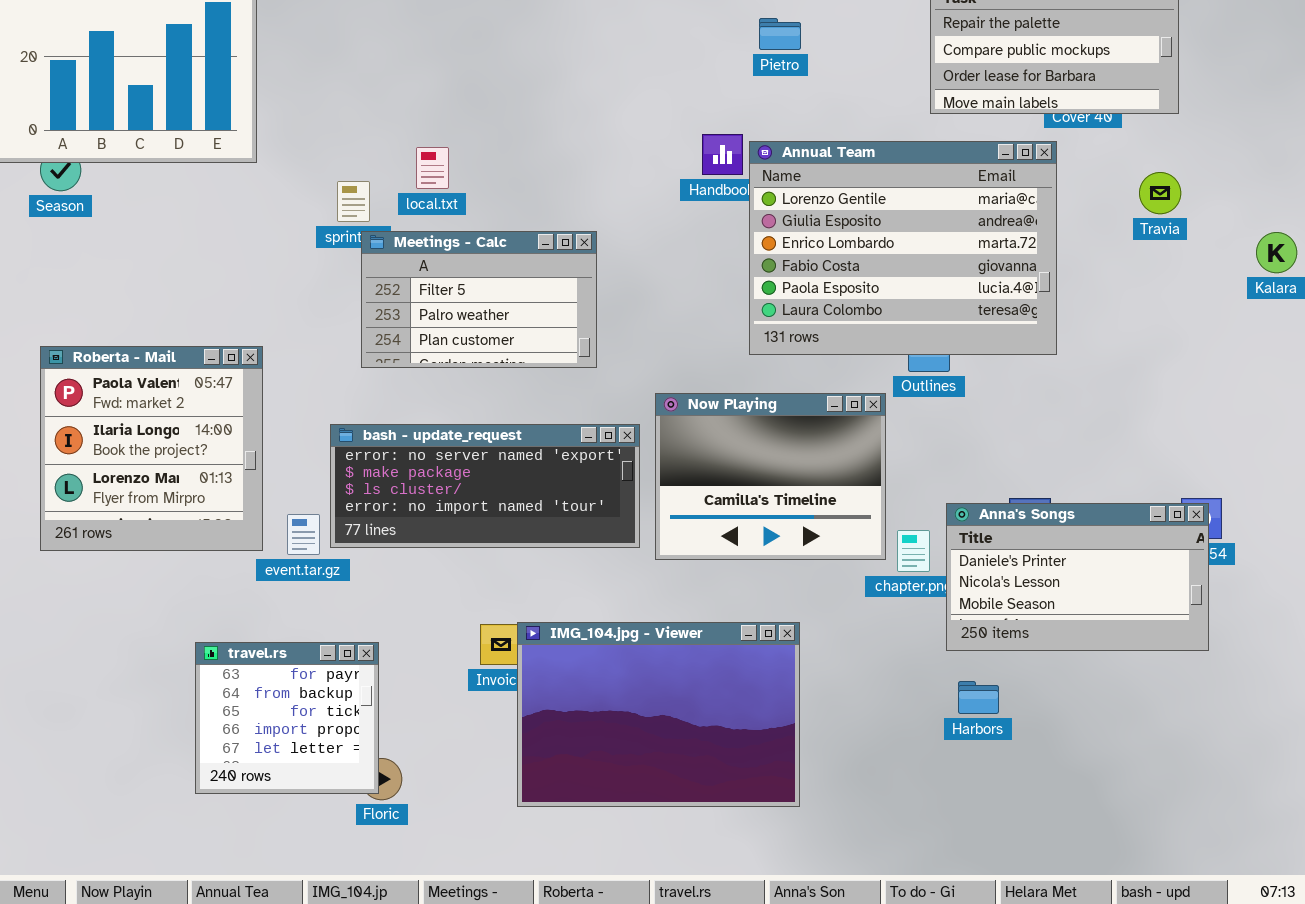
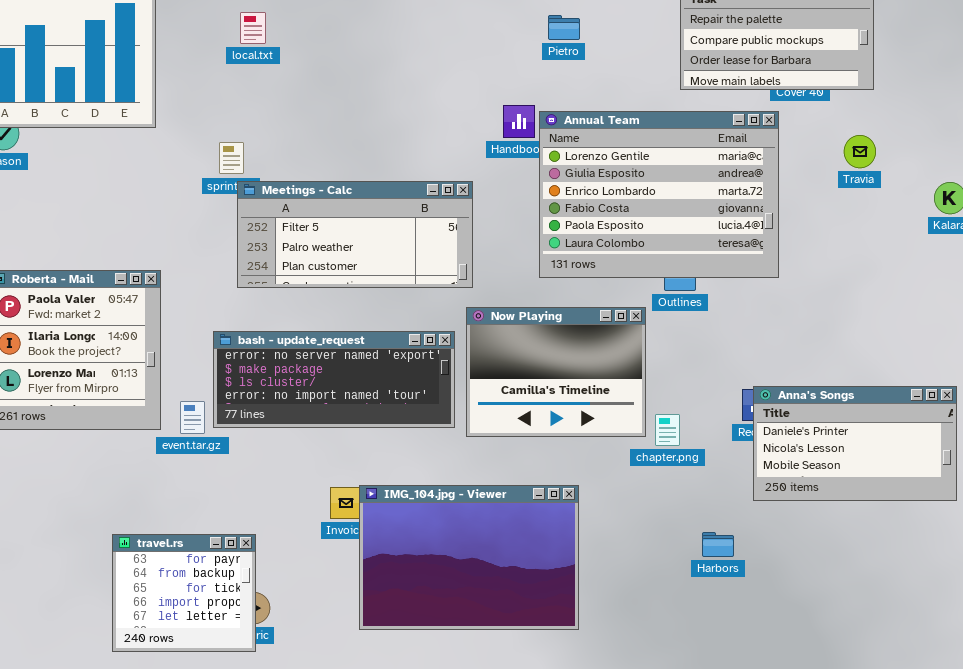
local.txt: [416,147,449,189] -> [240,12,266,44], moved
Meetings - Calc: [361,231,597,368] -> [237,181,473,288], resized
Anna's Songs: [946,503,1209,651] -> [753,386,957,501], moved
travel.rs: [195,642,379,794] -> [112,534,256,652], moved

